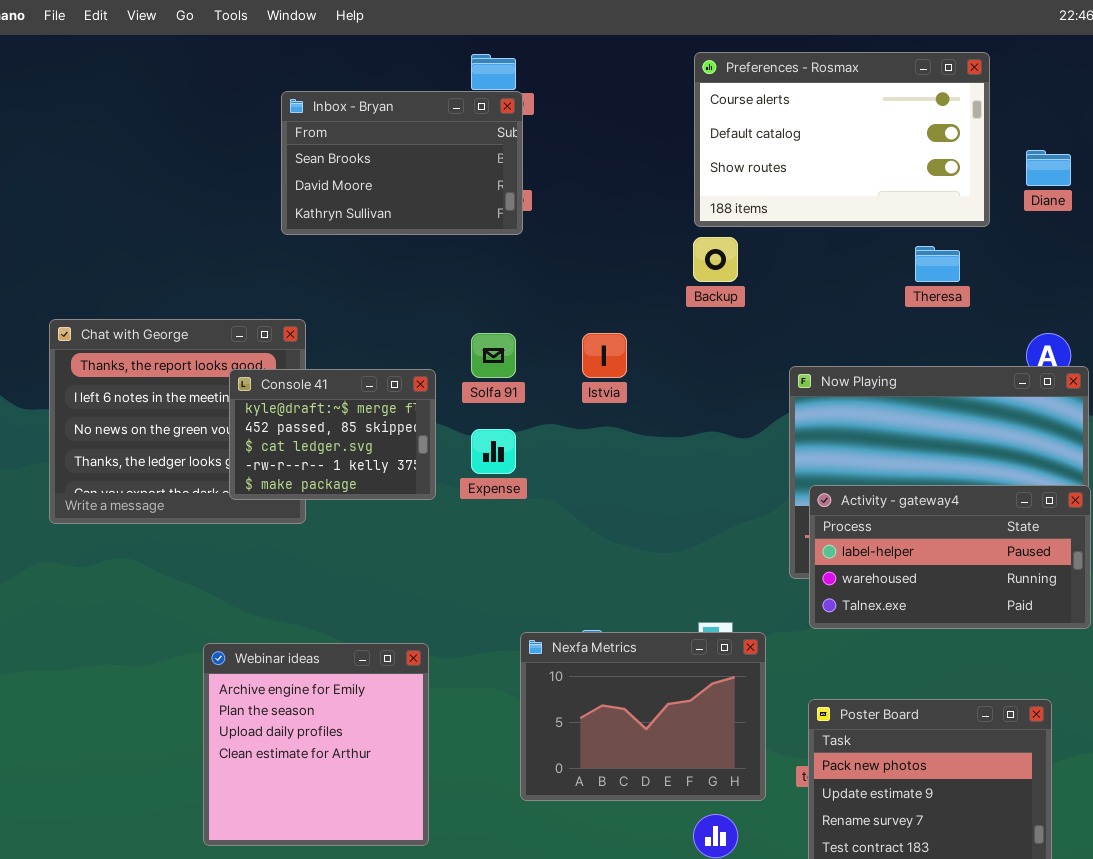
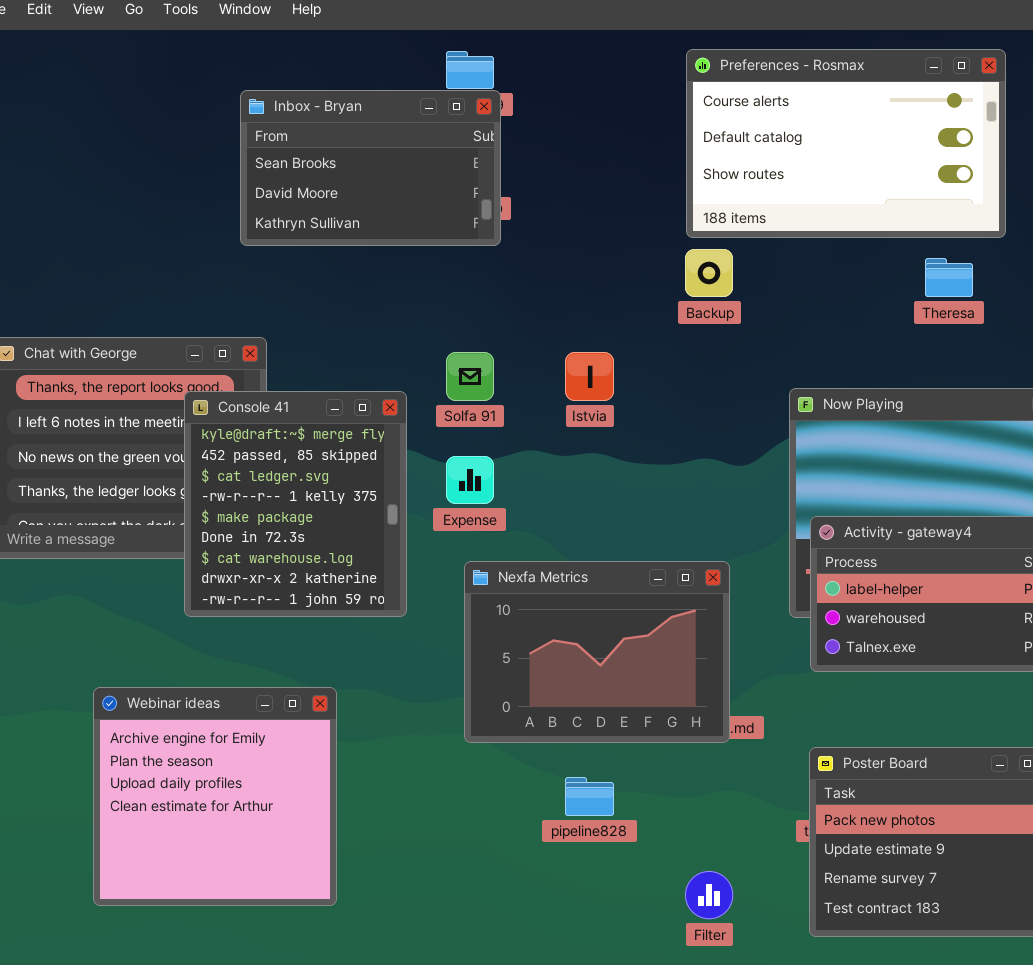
Console 41: [229,369,436,500] -> [184,391,407,617], resized
Nexfa Metrics: [520,632,766,801] -> [464,561,730,743], moved
Webinar ideas: [203,643,429,846] -> [93,687,337,906], moved

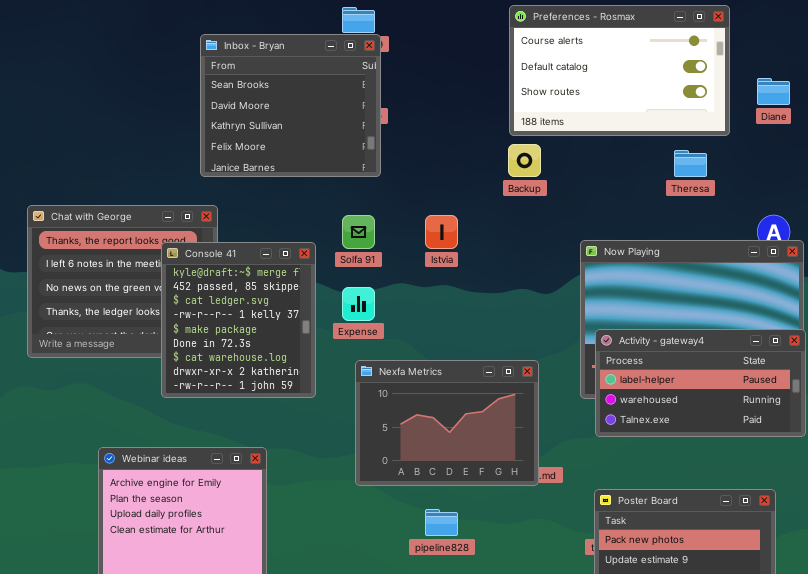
Inbox - Bryan: [240,90,501,246] -> [200,34,381,177], resized

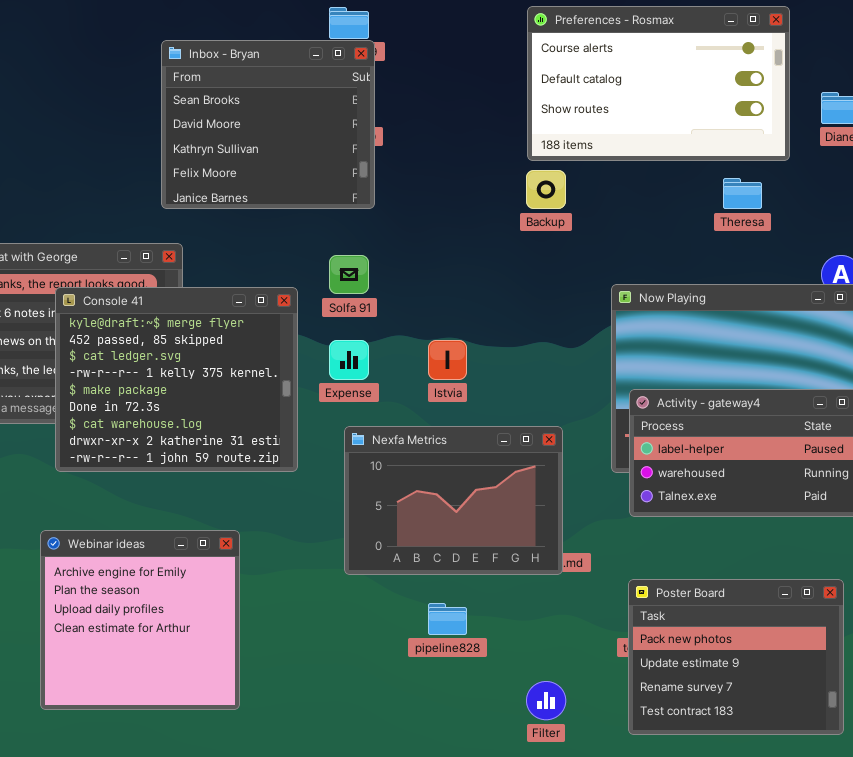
Istvia: [425,215,458,249] -> [428,340,467,380], moved
Console 41: [161,242,316,398] -> [55,287,298,472], resized

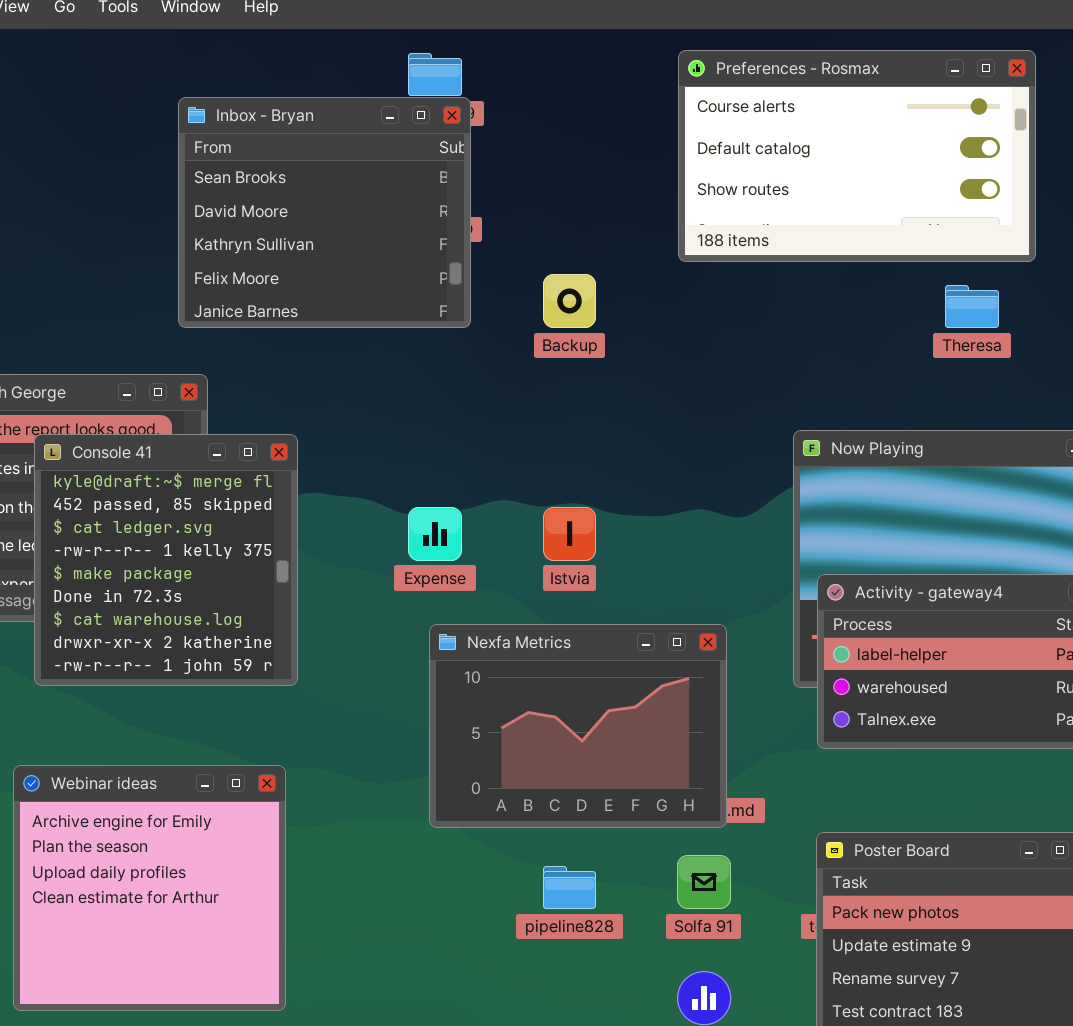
Backup: [526,170,566,209] -> [543,274,596,328], moved
Solfa 91: [329,255,369,294] -> [677,855,731,909], moved
Console 41: [55,287,298,472] -> [34,434,298,686], resized

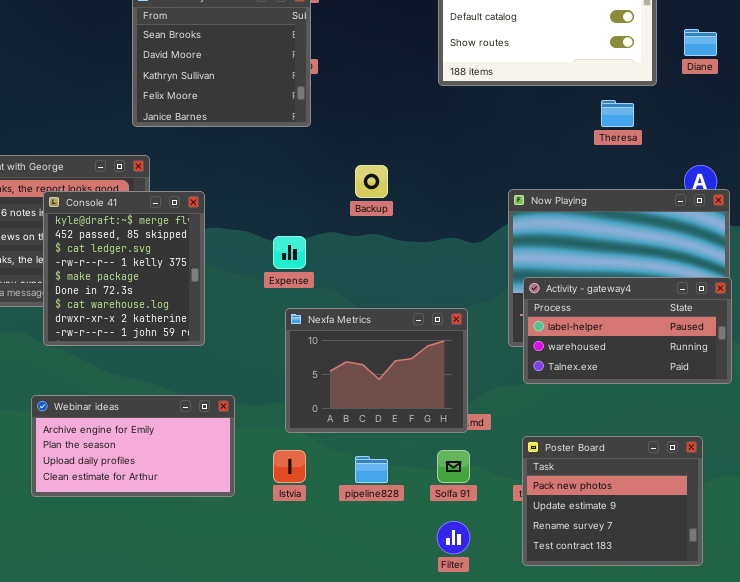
Backup: [543,274,596,328] -> [355,165,388,198], moved
Istvia: [543,507,596,561] -> [273,450,306,483], moved
Webinar ideas: [13,765,286,1011] -> [31,395,235,497], resized

